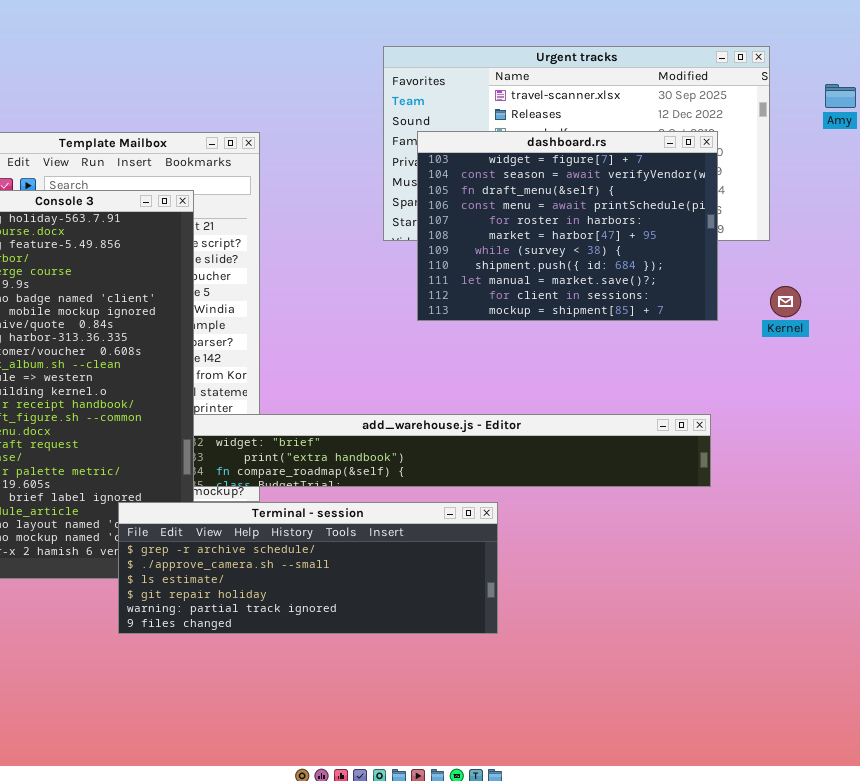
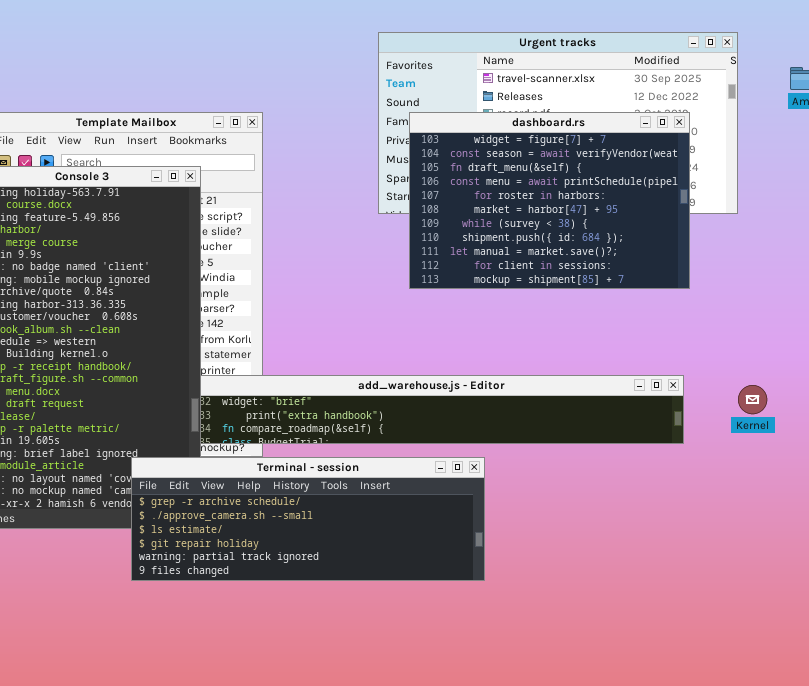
Kernel: [770,286,801,317] -> [738,385,767,414], moved

